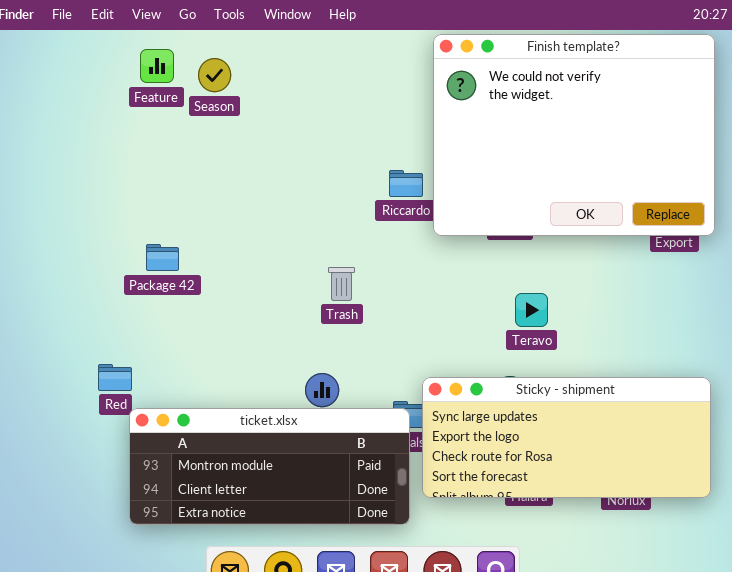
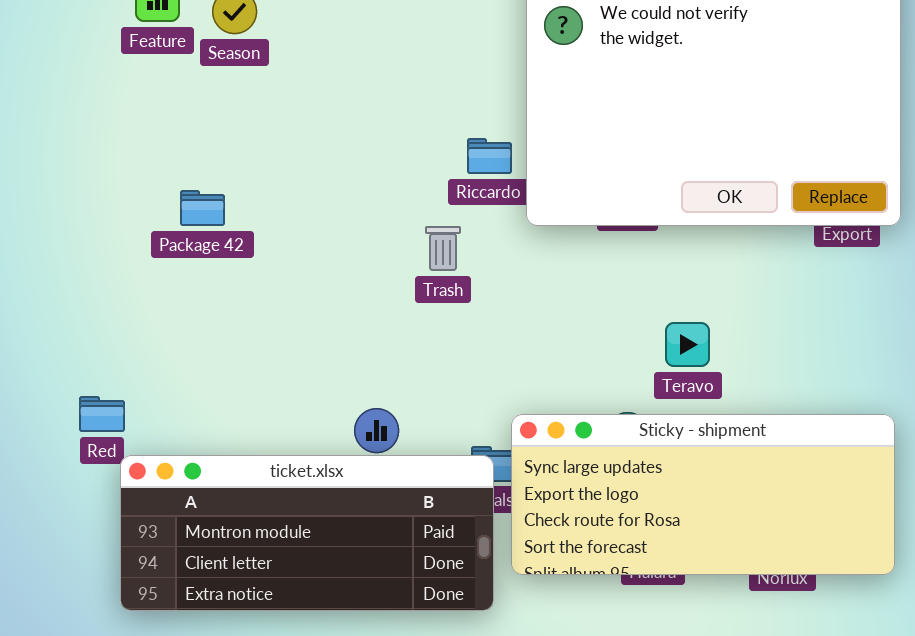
Package 42: [146,244,179,271] -> [180,190,225,226], moved
Trash: [328,267,355,301] -> [425,226,461,271], moved
Teravo: [515,293,548,327] -> [665,322,710,367], moved

